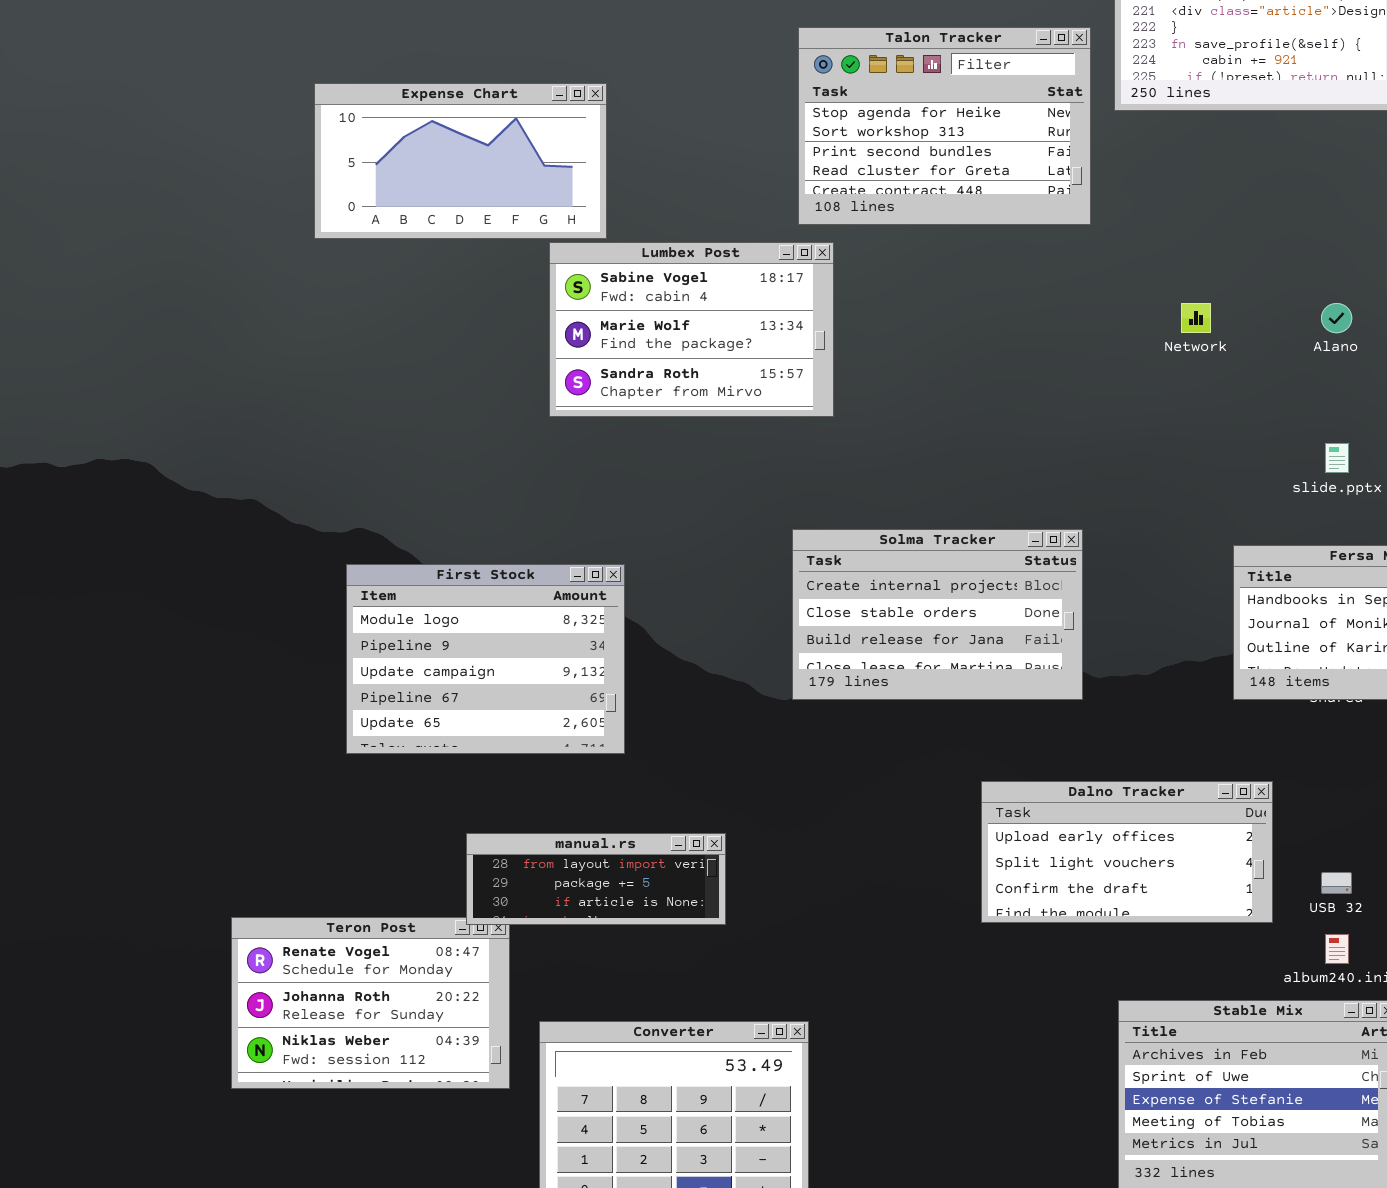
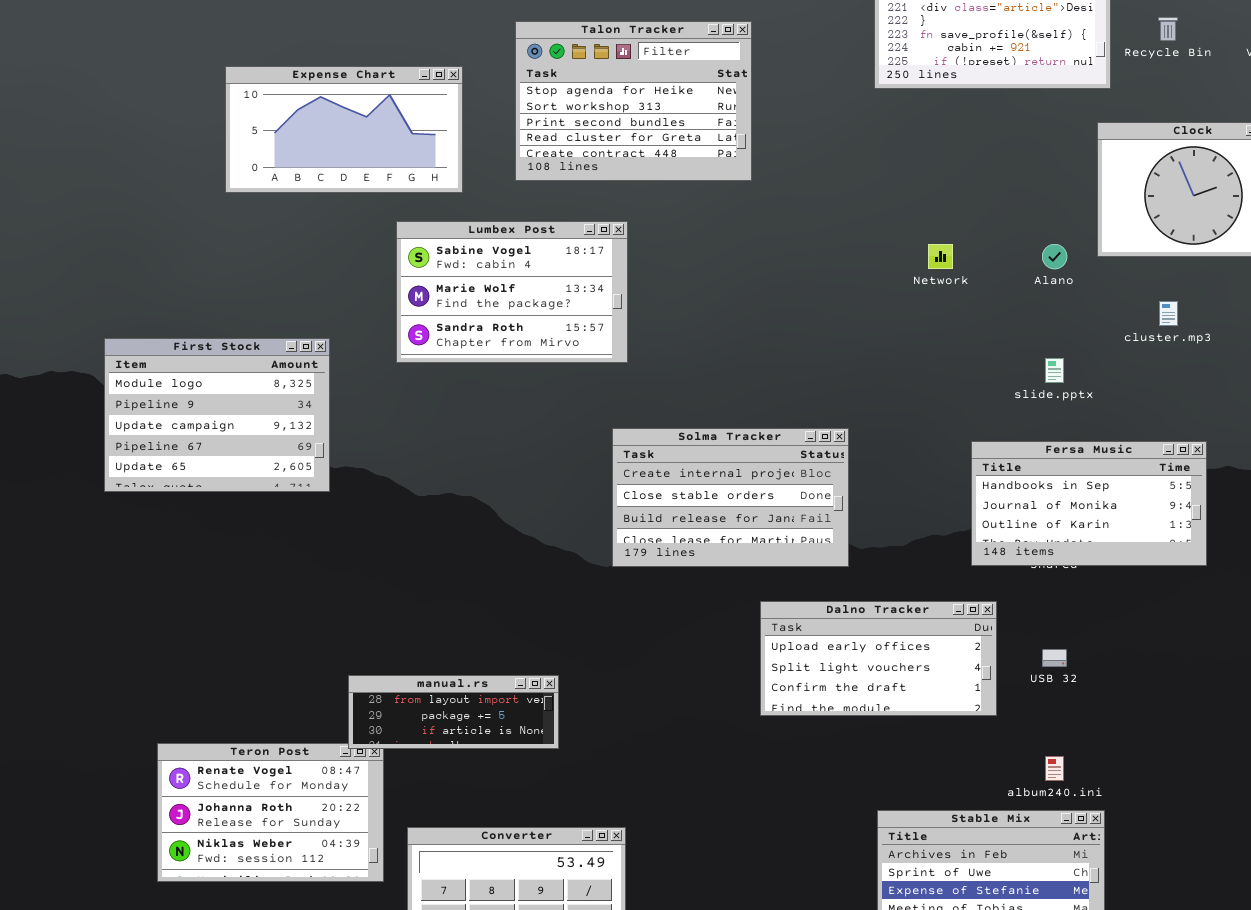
Talon Tracker: [798,27,1091,225] -> [515,21,752,181], moved
Lumbex Post: [549,242,834,417] -> [396,221,628,363], moved
First Stock: [346,564,625,754] -> [104,338,330,492], moved
Dalno Tracker: [981,781,1273,923] -> [760,601,997,716], moved
USB 32: [1321,872,1352,894] -> [1042,649,1067,667], moved

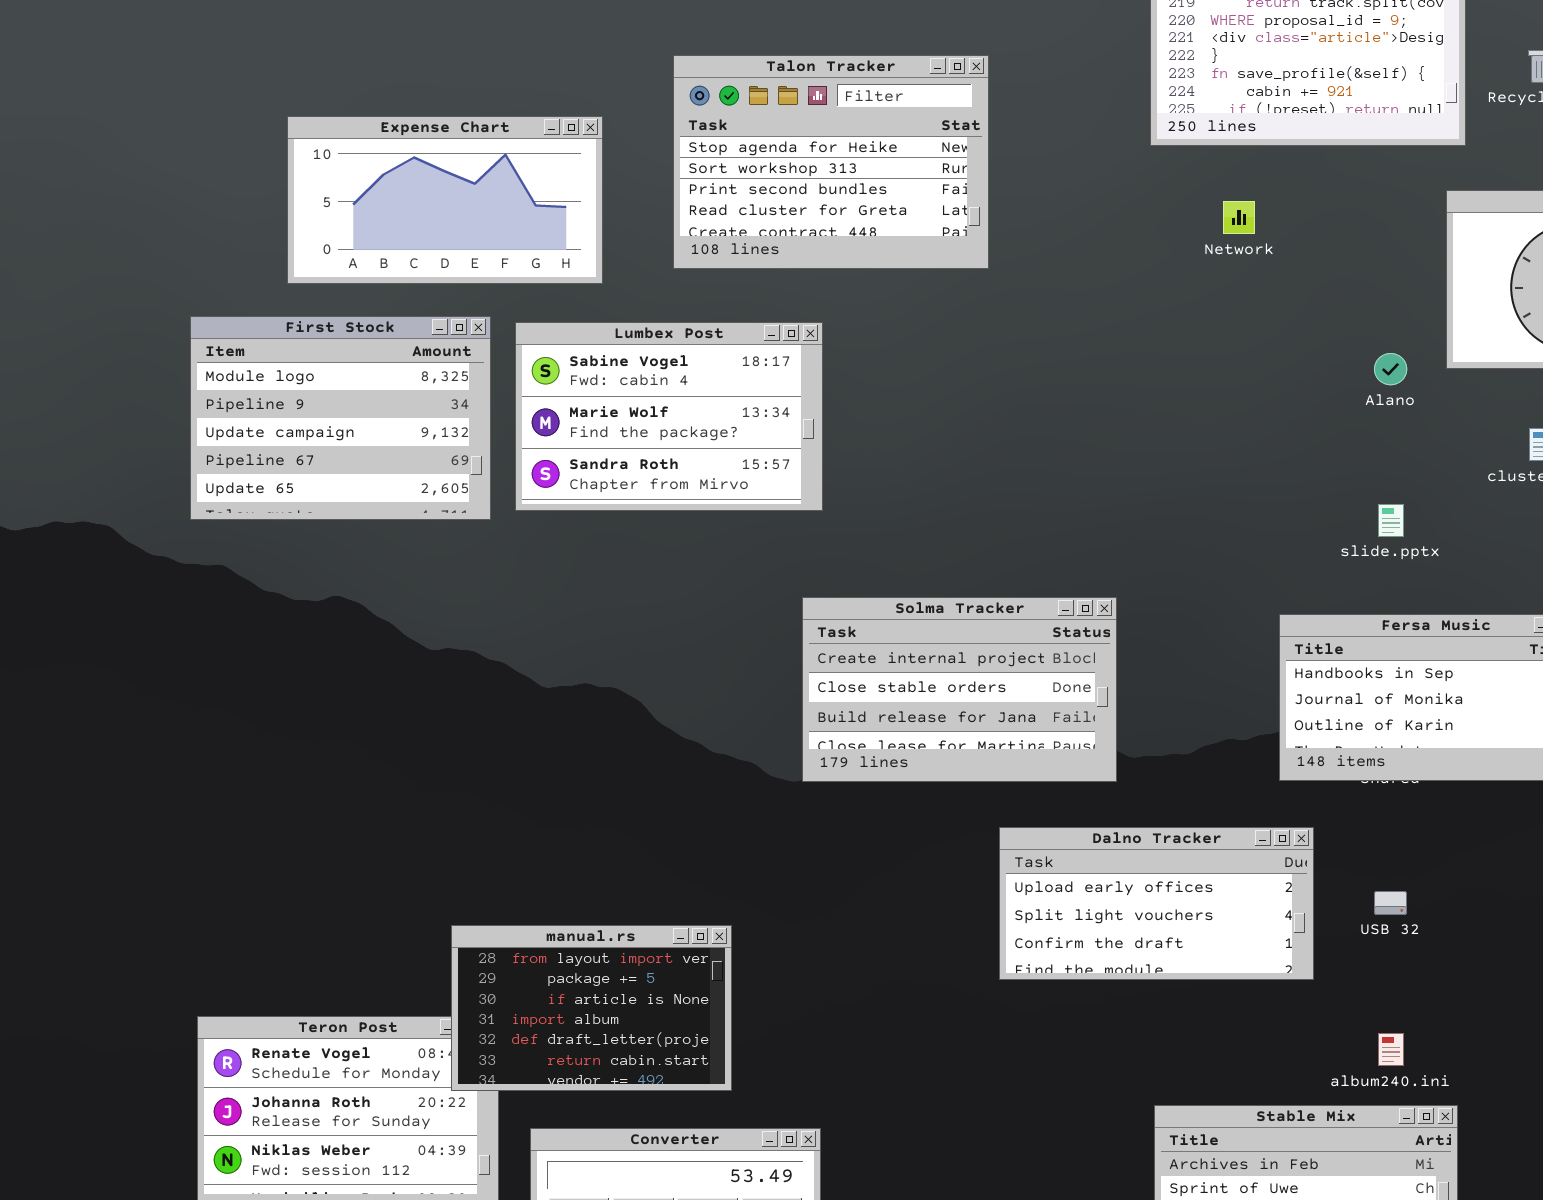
Network: [928,244,953,269] -> [1223,201,1255,234], moved
First Stock: [104,338,330,492] -> [190,316,491,520], moved
manual.rs: [348,675,559,749] -> [451,925,732,1091], resized

